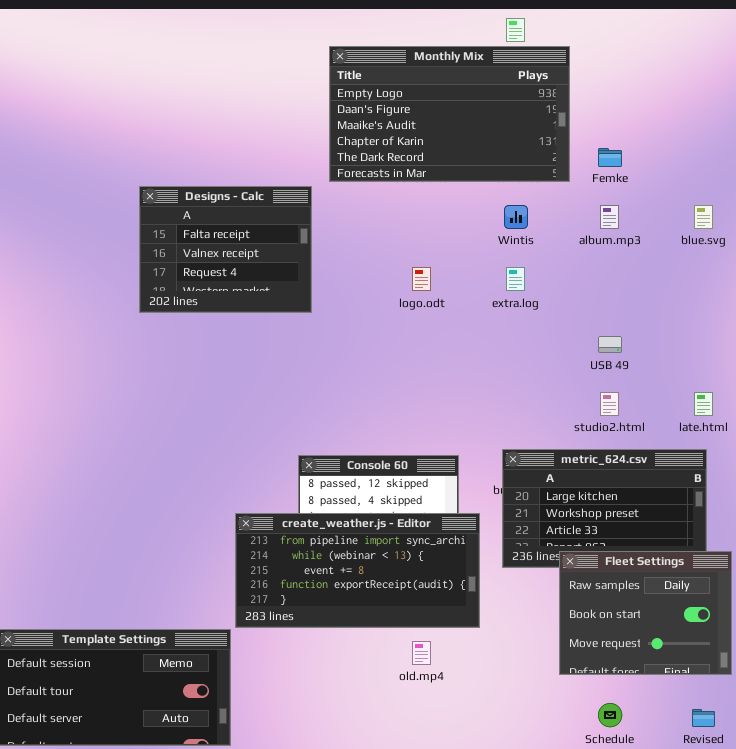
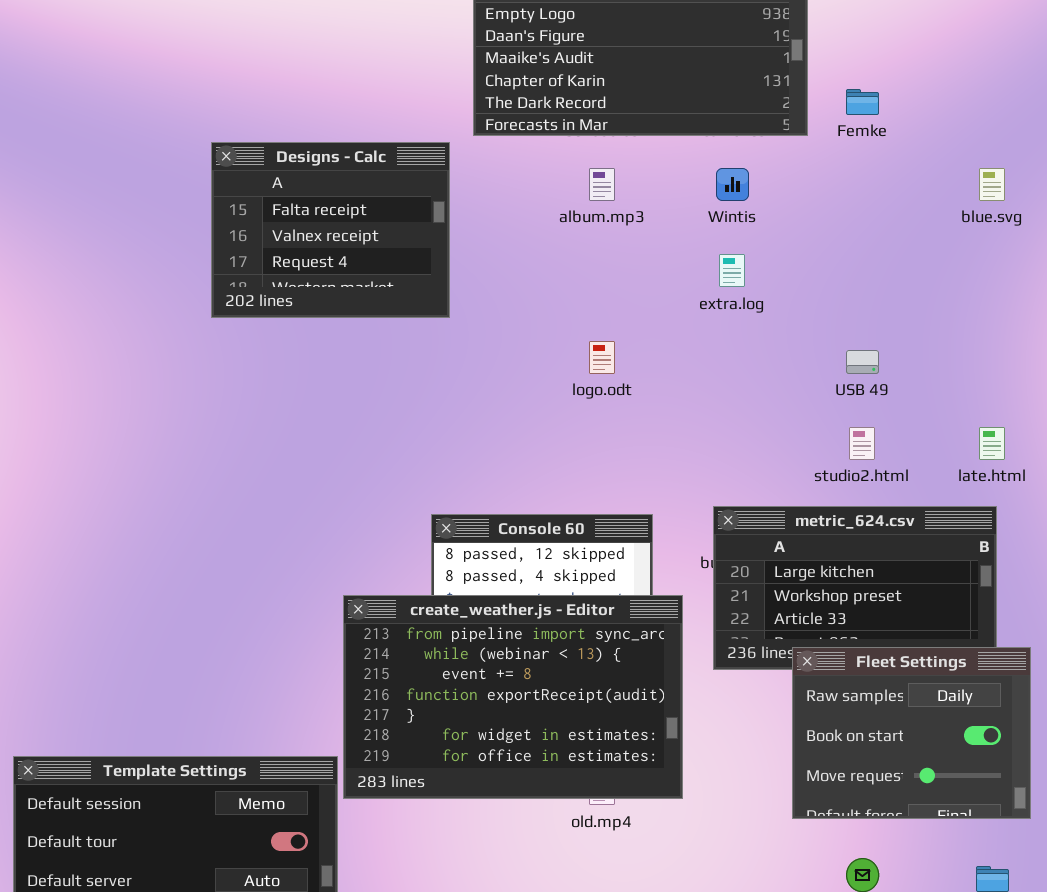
album.mp3: [600,205,619,229] -> [589,168,615,201], moved
logo.odt: [412,267,431,291] -> [589,341,615,374], moved
create_weather.js - Editor: [235,513,480,628] -> [343,595,683,799], resized

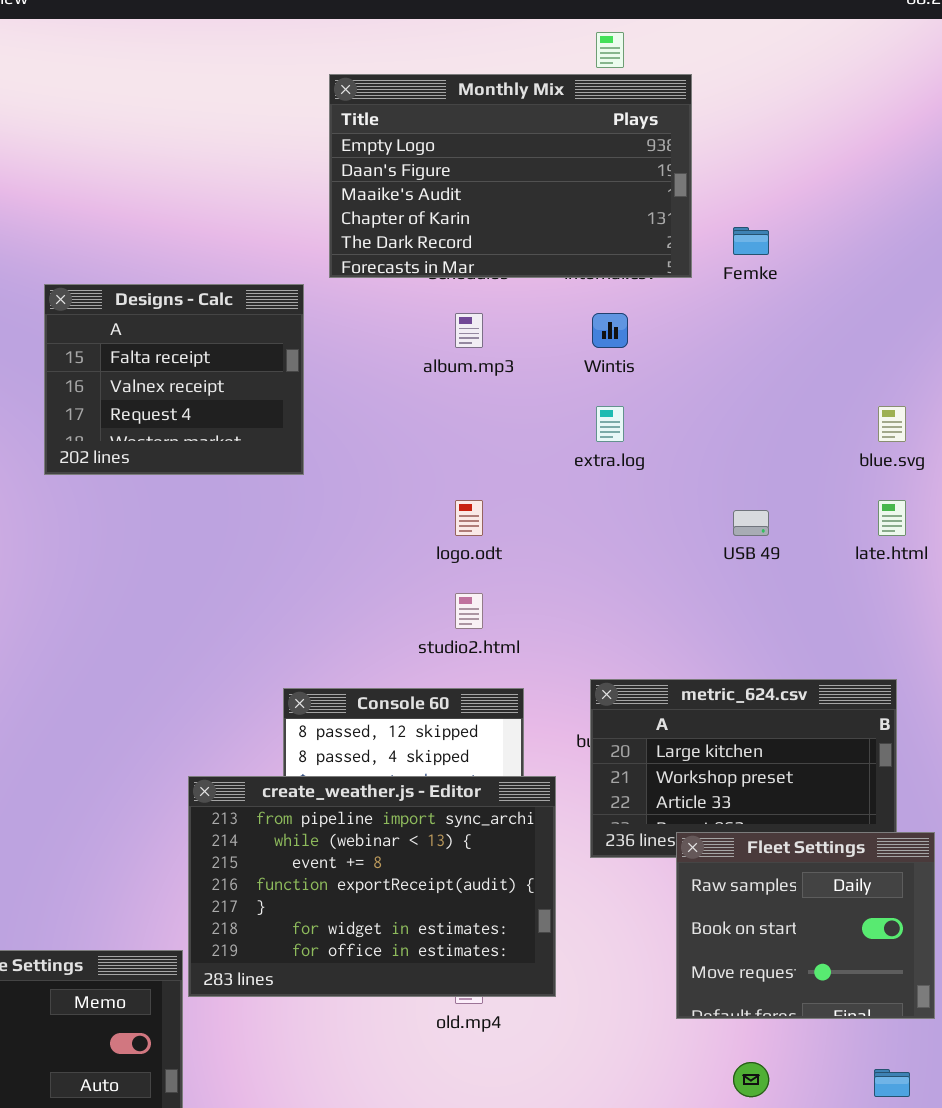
blue.svg: [979,168,1005,201] -> [878,406,906,442], moved
studio2.html: [849,427,875,460] -> [455,593,483,629], moved
late.html: [979,427,1005,460] -> [878,500,906,536], moved

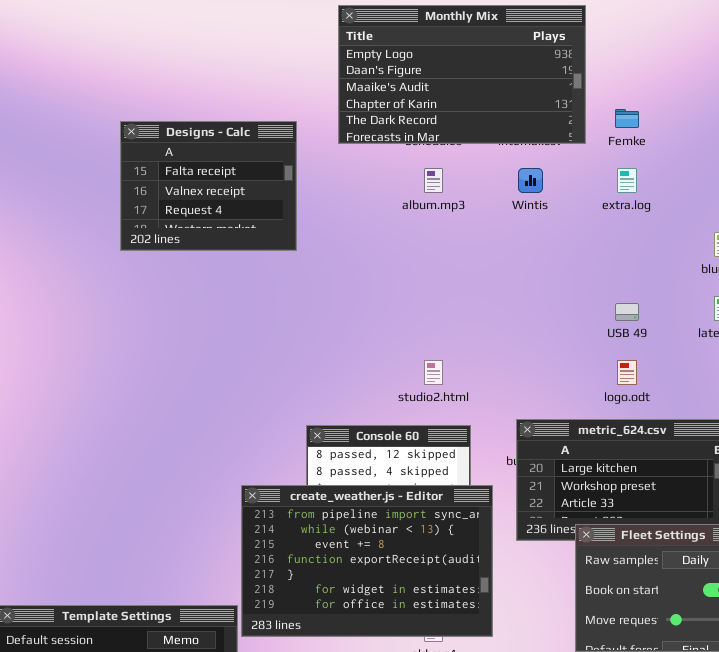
Designs - Calc: [44,284,304,475] -> [120,121,297,251], moved
extra.log: [596,406,624,442] -> [617,168,637,193], moved
logo.odt: [455,500,483,536] -> [617,360,637,385], moved

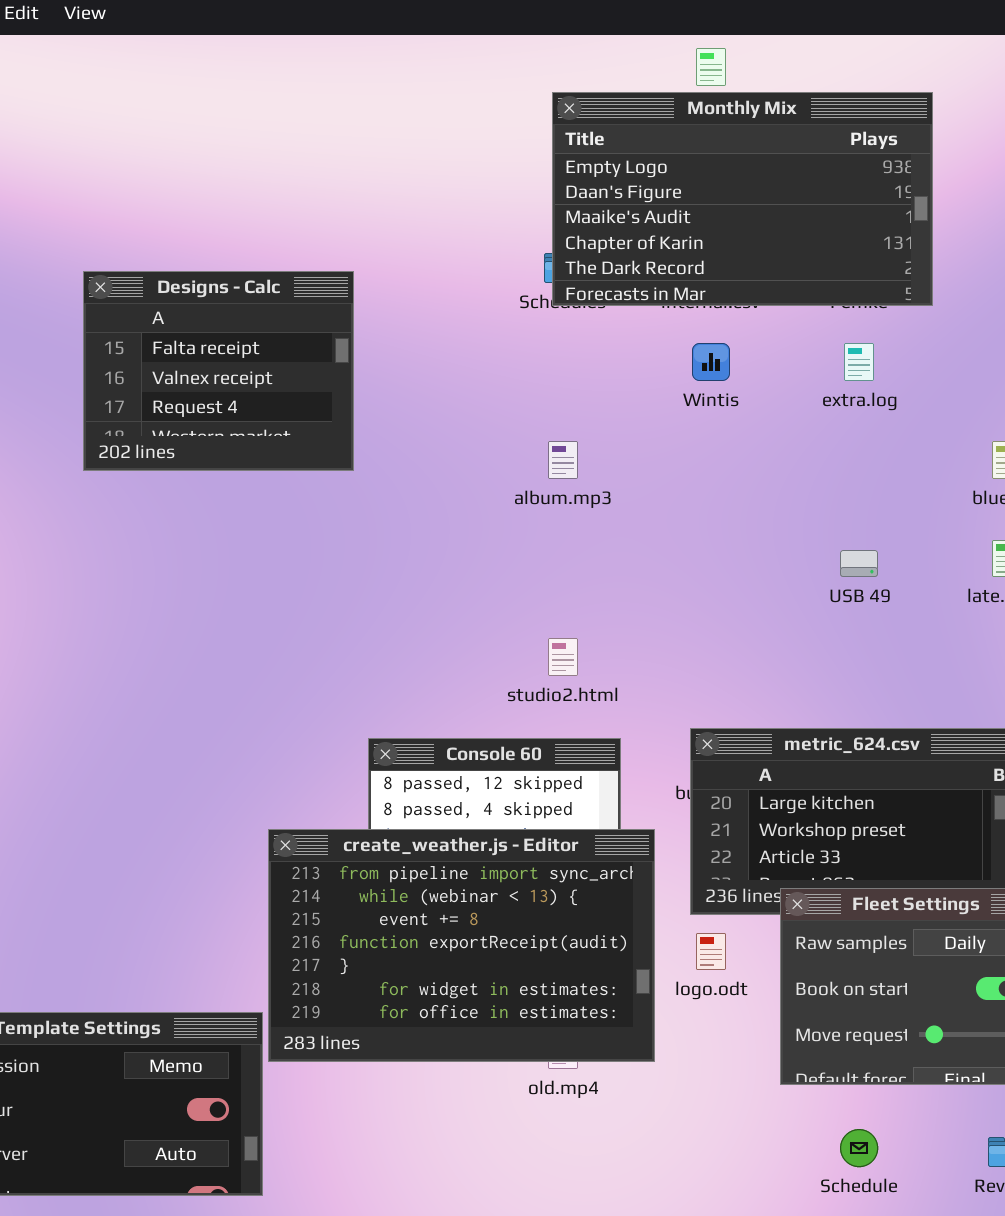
Monthly Mix: [338,5,586,144] -> [552,92,933,306], moved
album.mp3: [424,168,443,193] -> [548,441,578,479], moved
logo.odt: [617,360,637,385] -> [696,933,726,970], moved

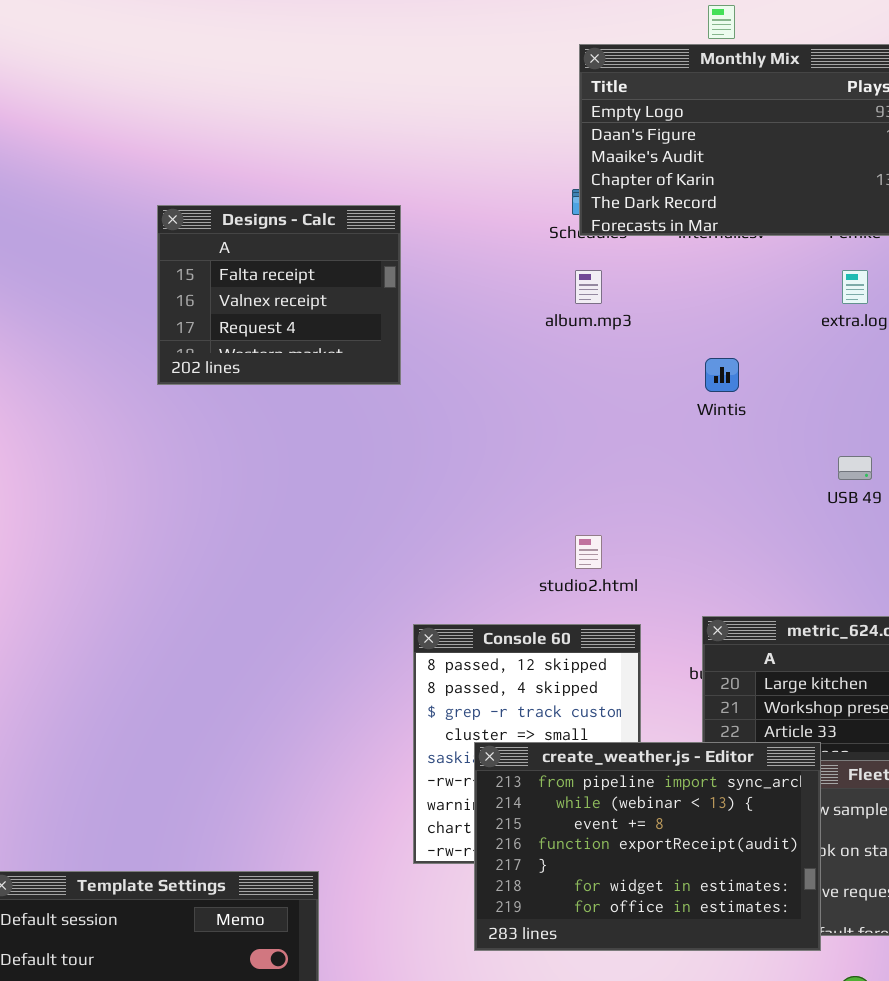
Wintis: [692,343,730,381] -> [705,358,739,392], moved
album.mp3: [548,441,578,479] -> [575,270,602,304], moved
create_weather.js - Editor: [268,829,655,1062] -> [474,742,821,951], moved

